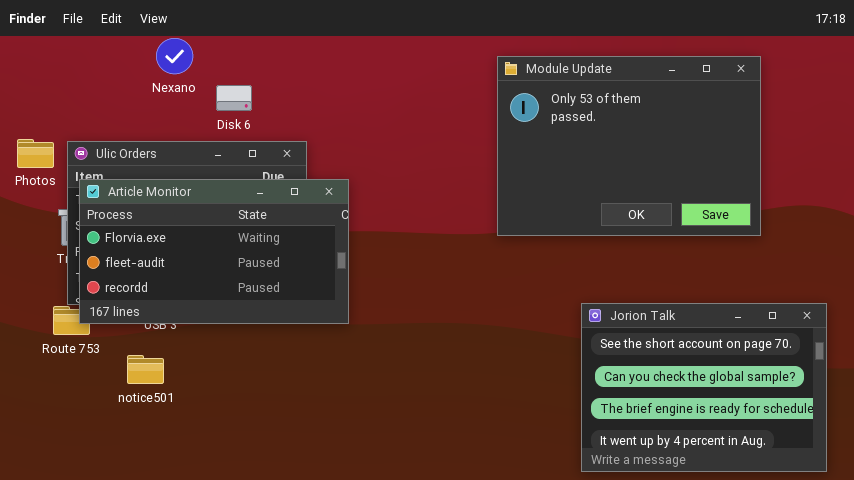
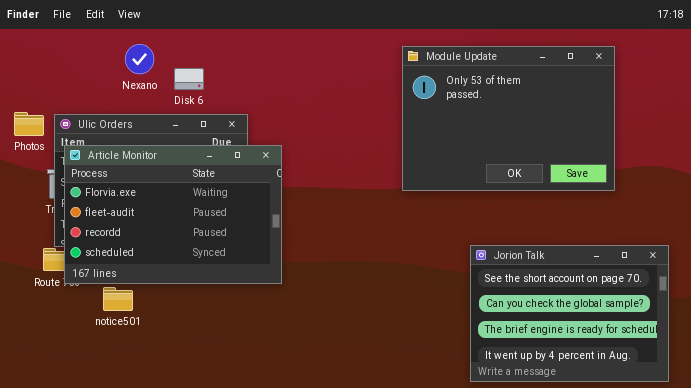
Nexano: [156,38,193,74] -> [125,44,154,74], moved
Article Monitor: [79,179,349,324] -> [64,145,282,284], resized

